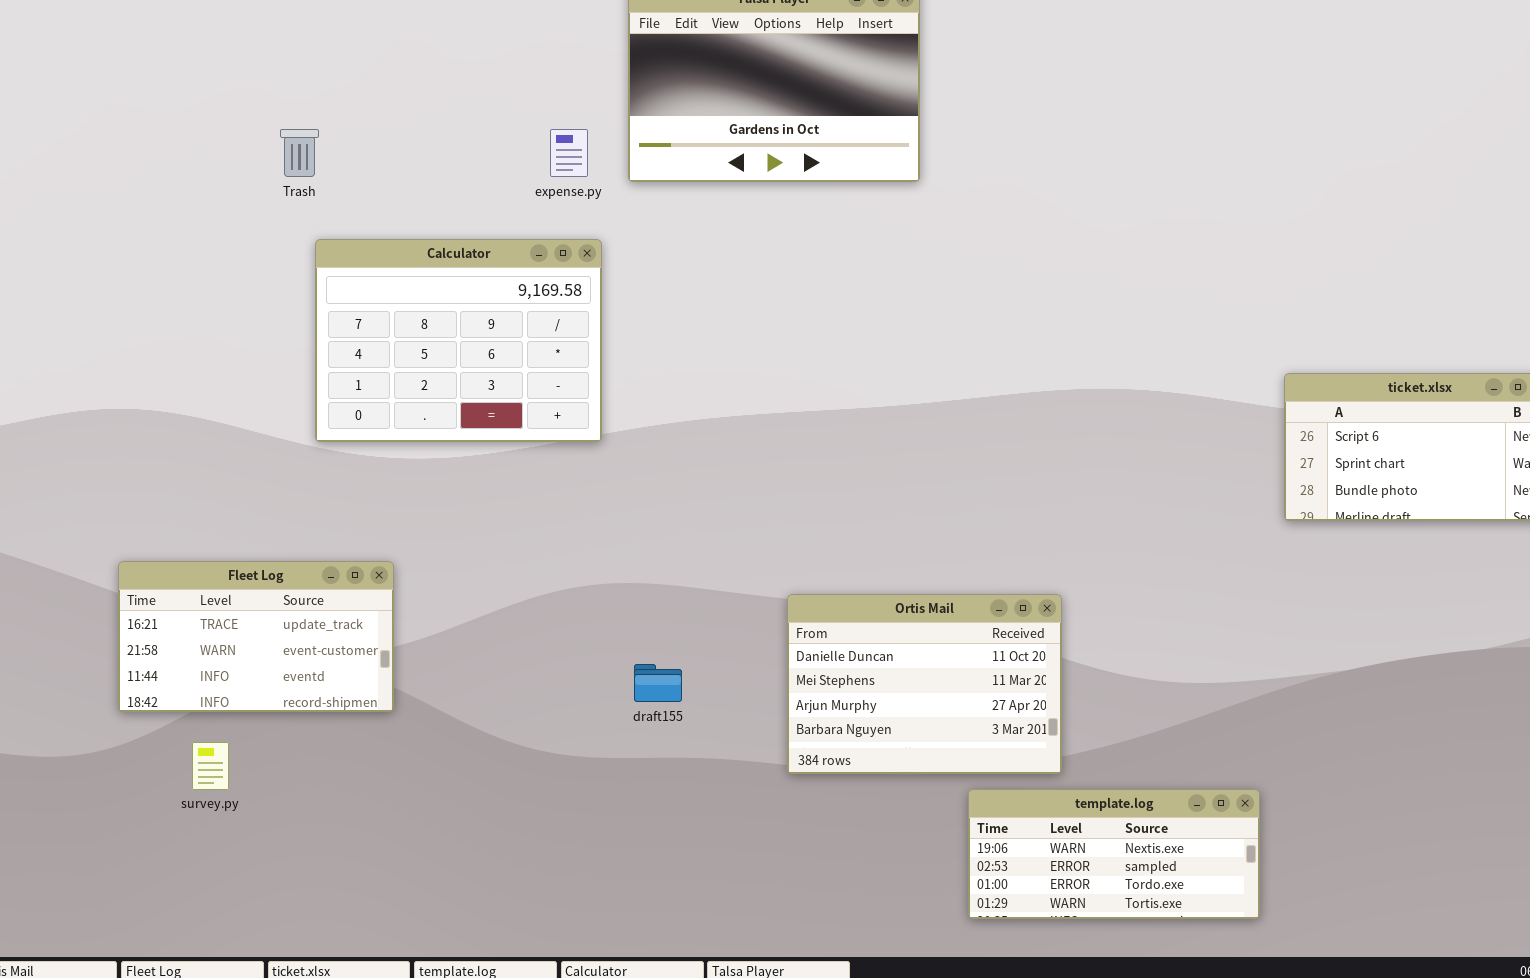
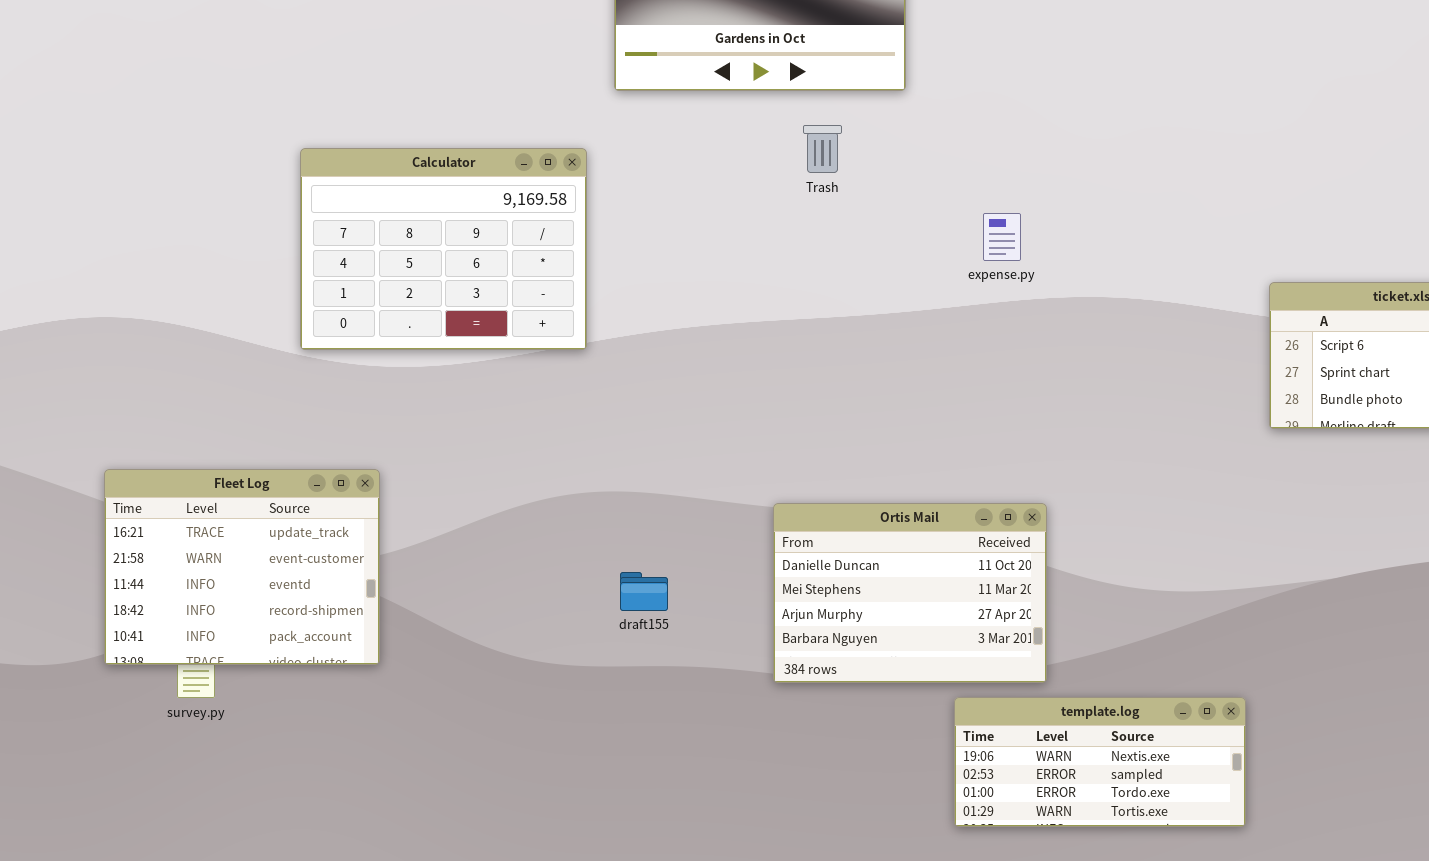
Trash: [280,129,319,177] -> [803,125,842,173], moved
expense.py: [550,129,588,177] -> [983,213,1021,261], moved
Fleet Log: [118,561,394,712] -> [104,469,380,665], resized

